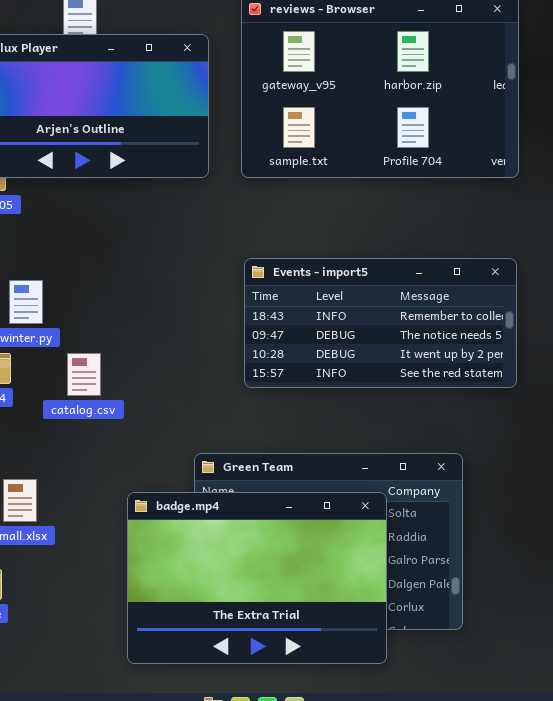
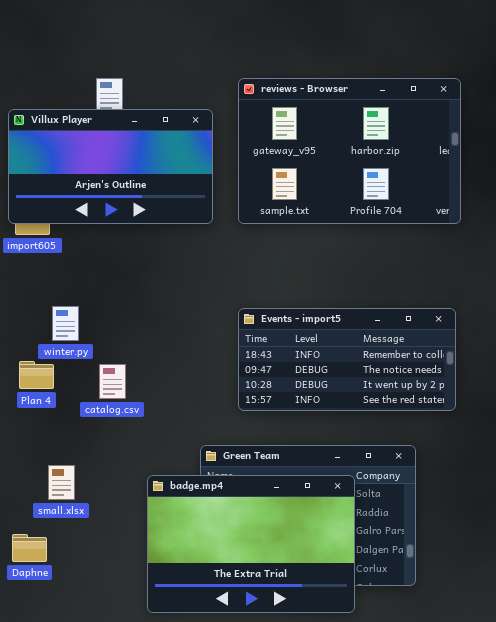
Events - import5: [244,258,517,388] -> [238,308,456,411], moved

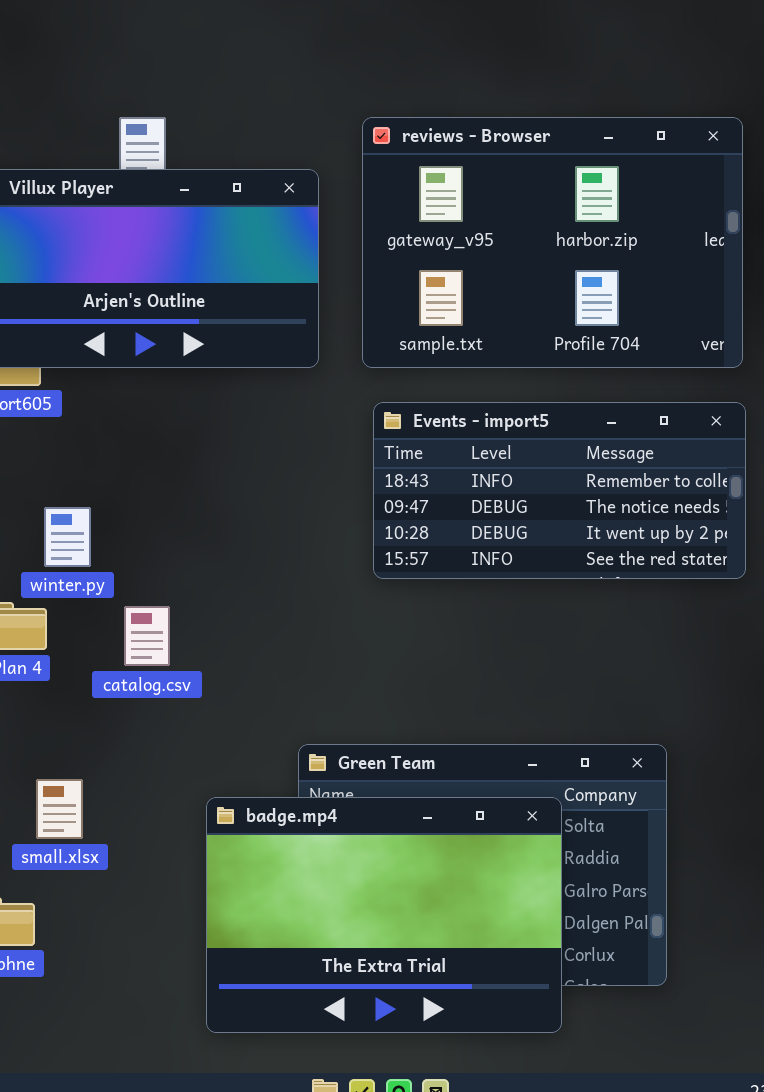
Events - import5: [238,308,456,411] -> [373,402,746,579], moved

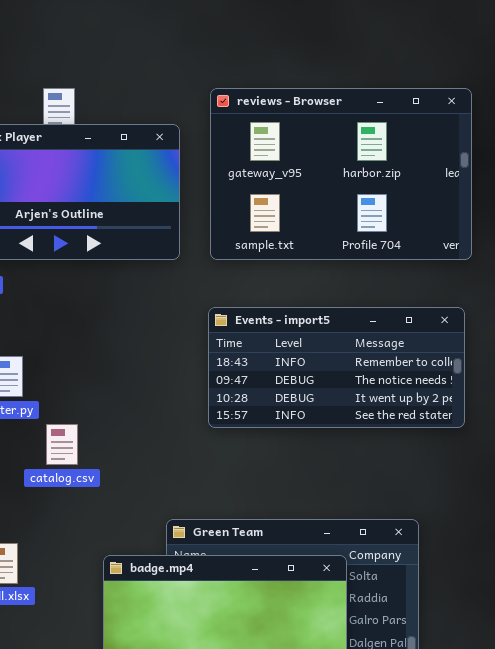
Events - import5: [373,402,746,579] -> [208,307,465,428], moved

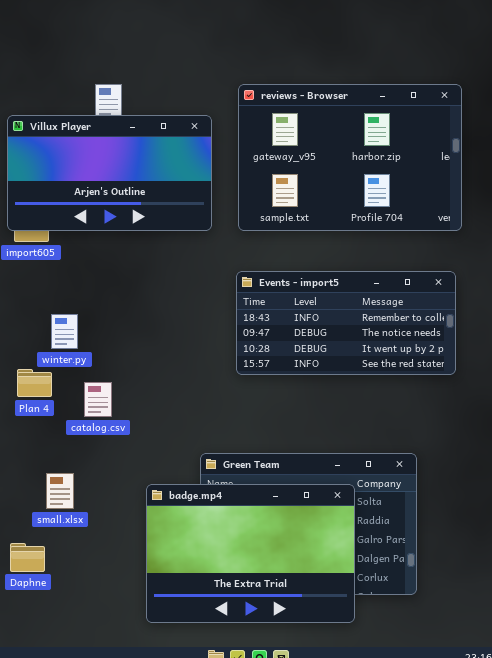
catalog.csv: [46,424,78,465] -> [84,382,112,417], moved

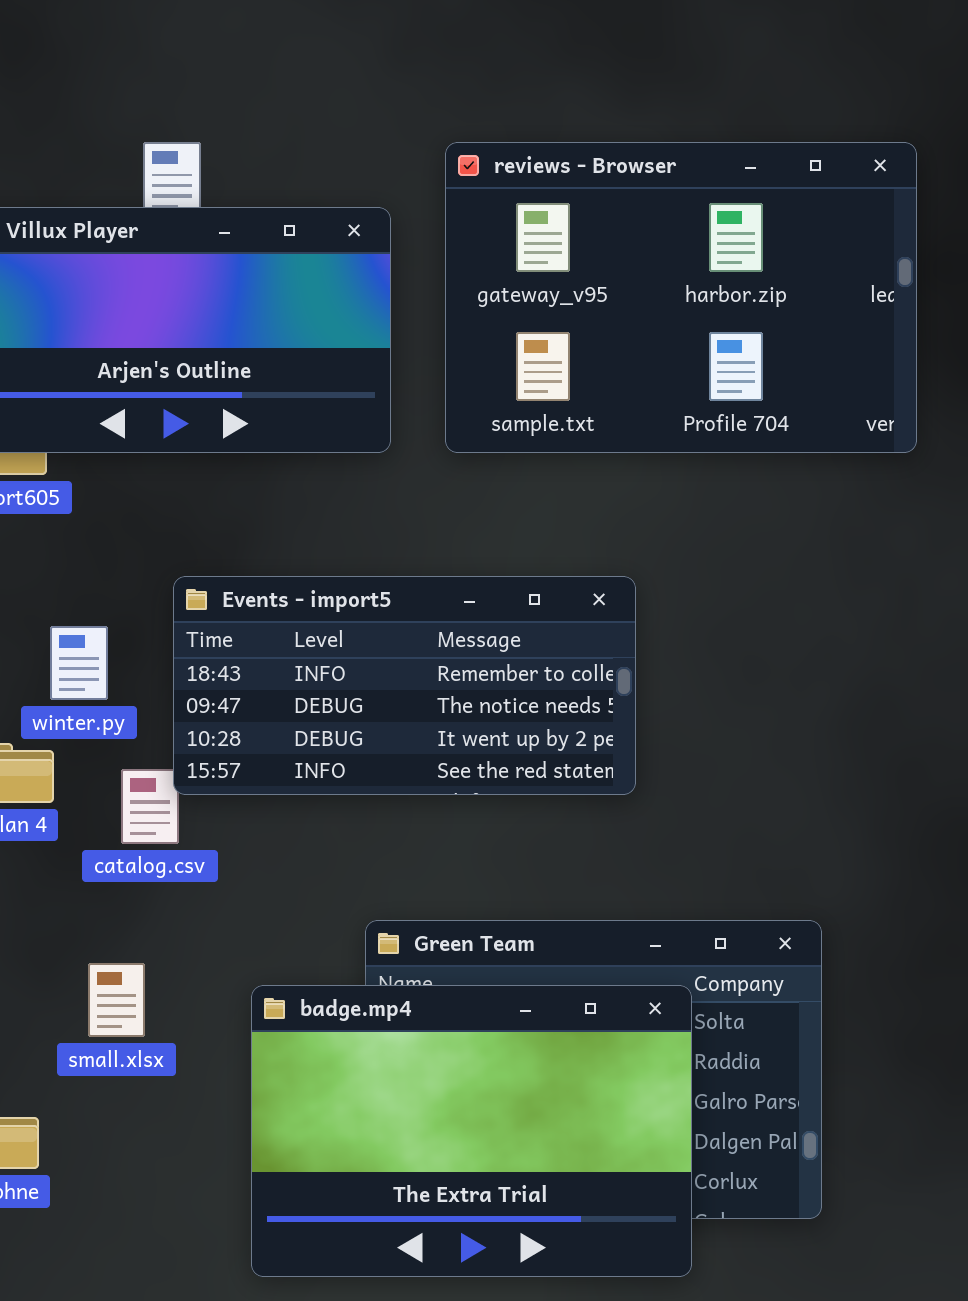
Events - import5: [236,271,456,375] -> [173,576,636,795], moved
small.xlsx: [46,473,74,509] -> [88,963,145,1037], moved

